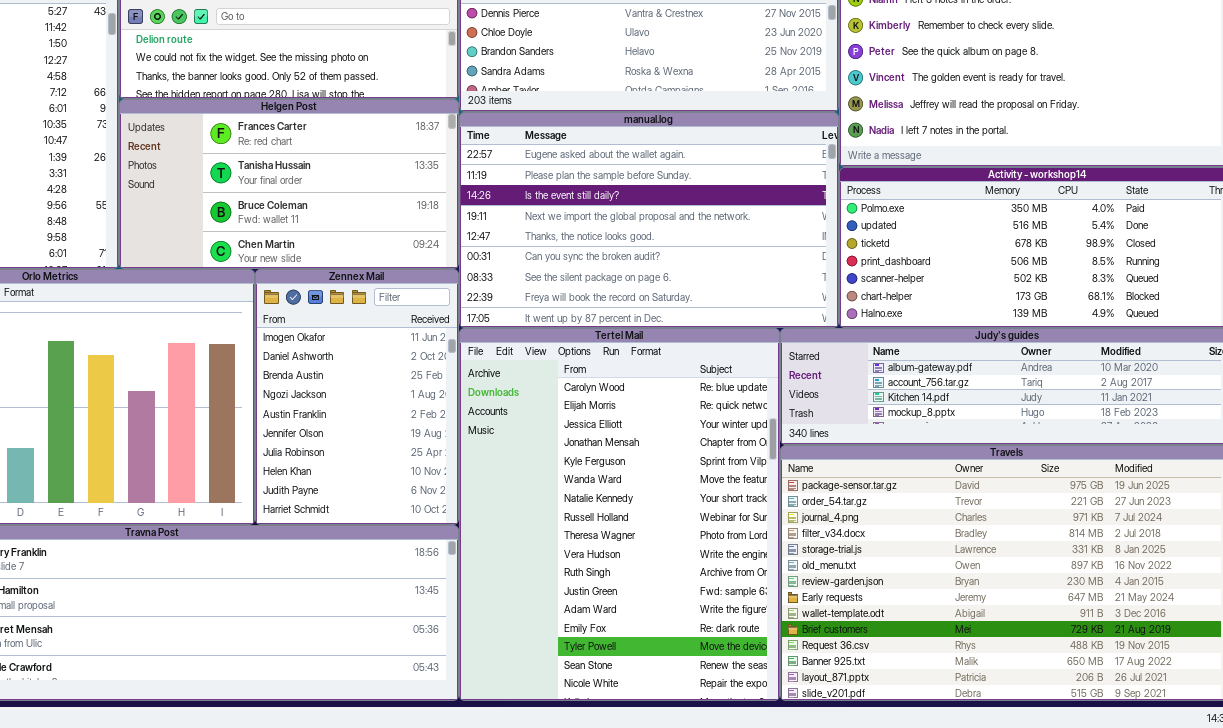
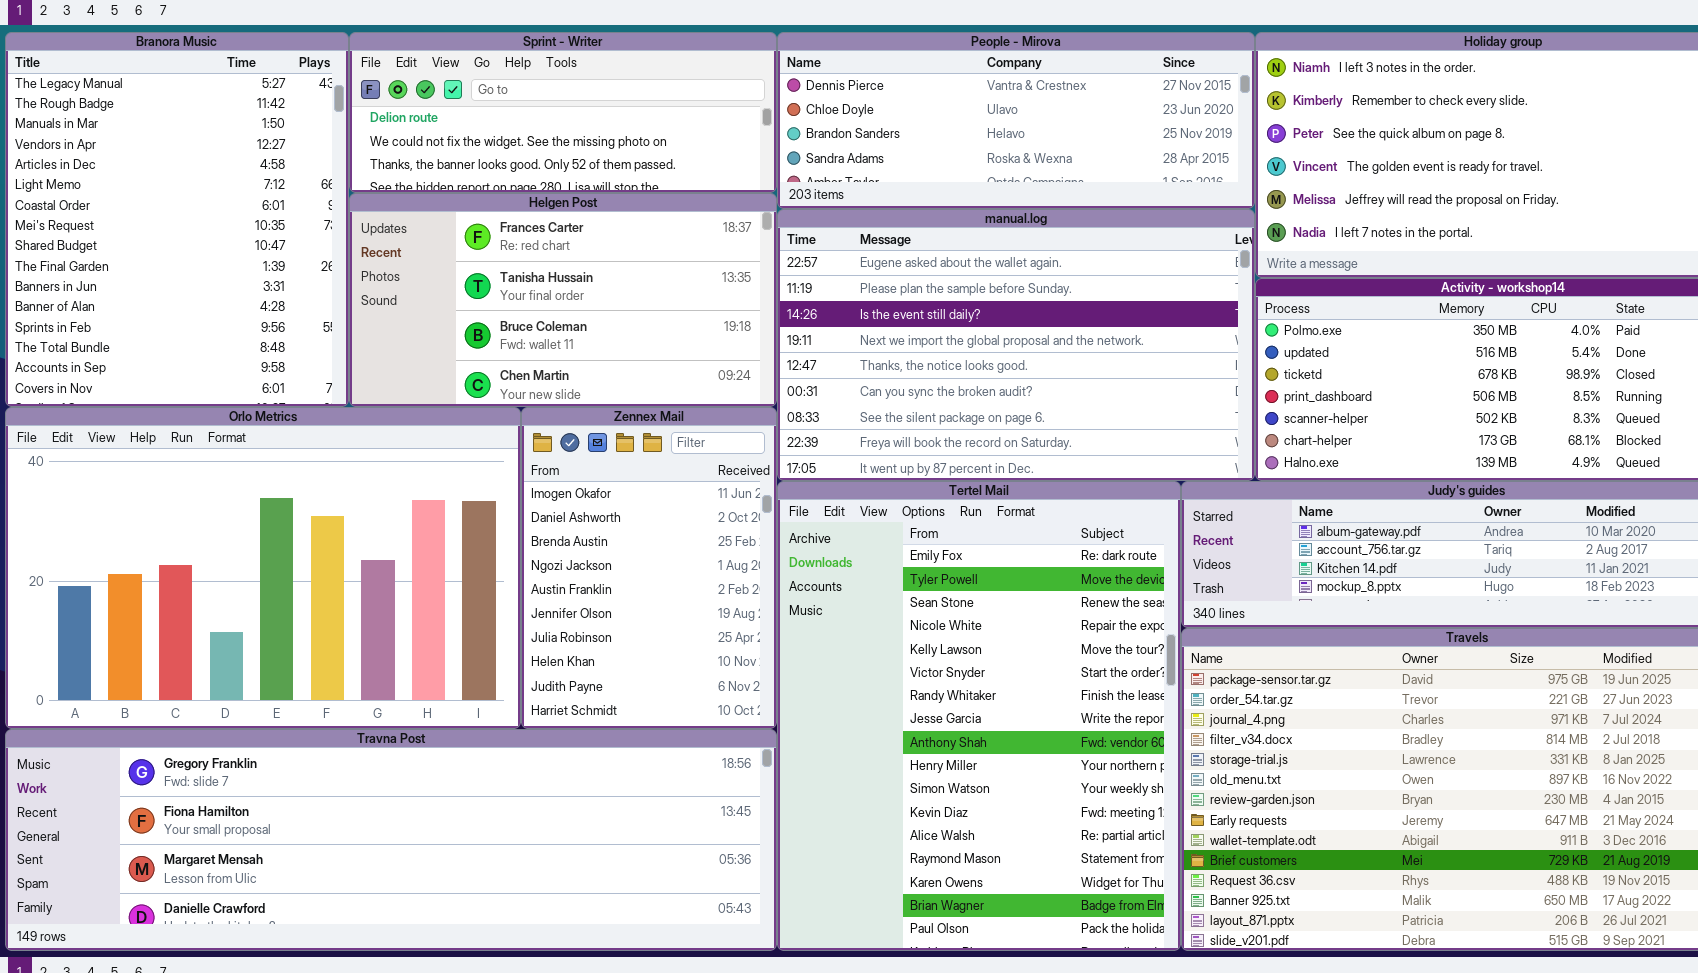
Tertel Mail: [459,328,780,701] -> [777,481,1181,951], scrolled down 13 rows

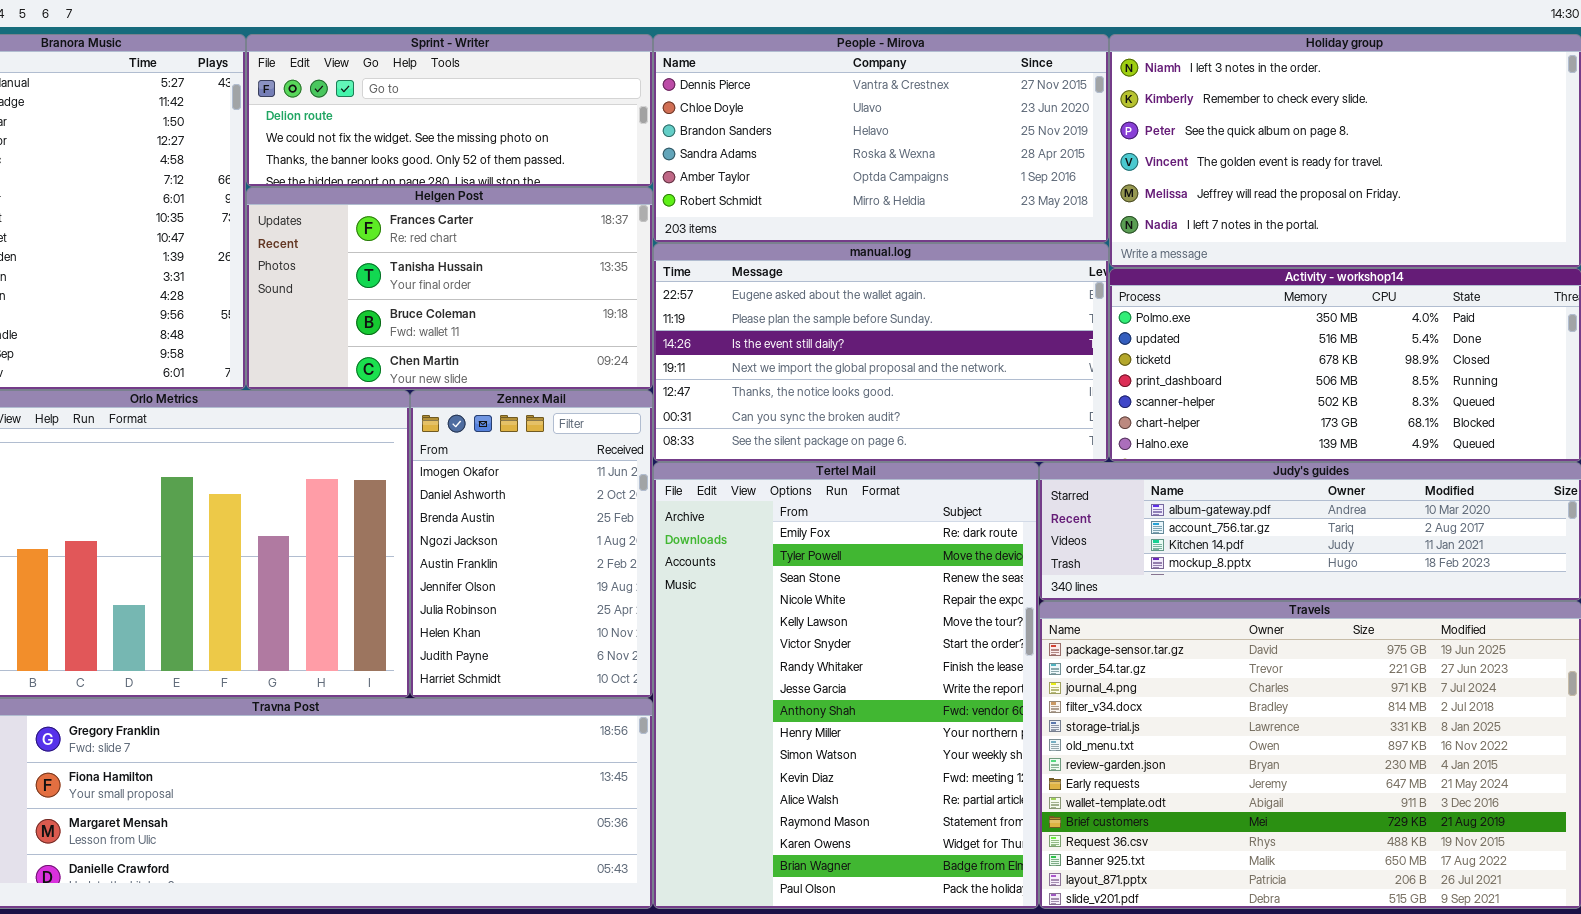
People - Mirova: [777,32,1255,209] -> [653,34,1109,243], resized
manual.log: [777,209,1255,481] -> [653,243,1109,462], resized

